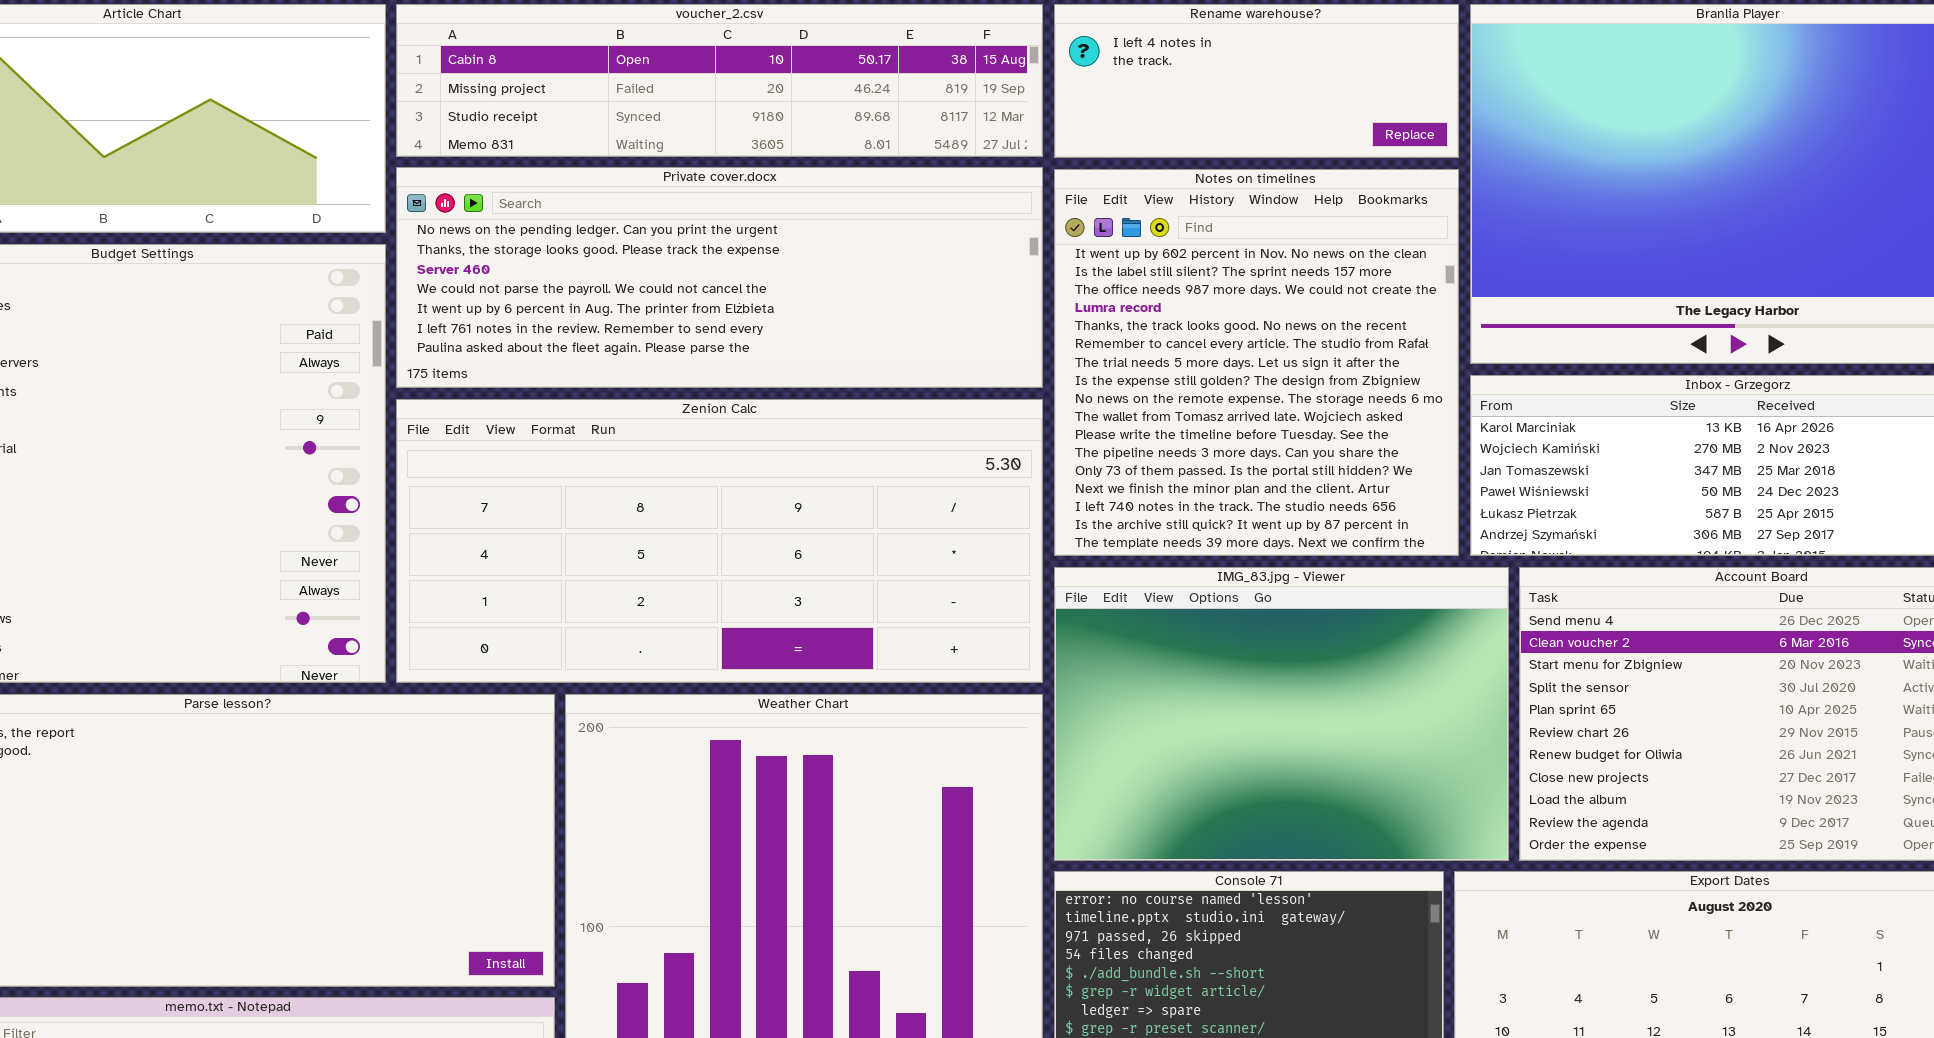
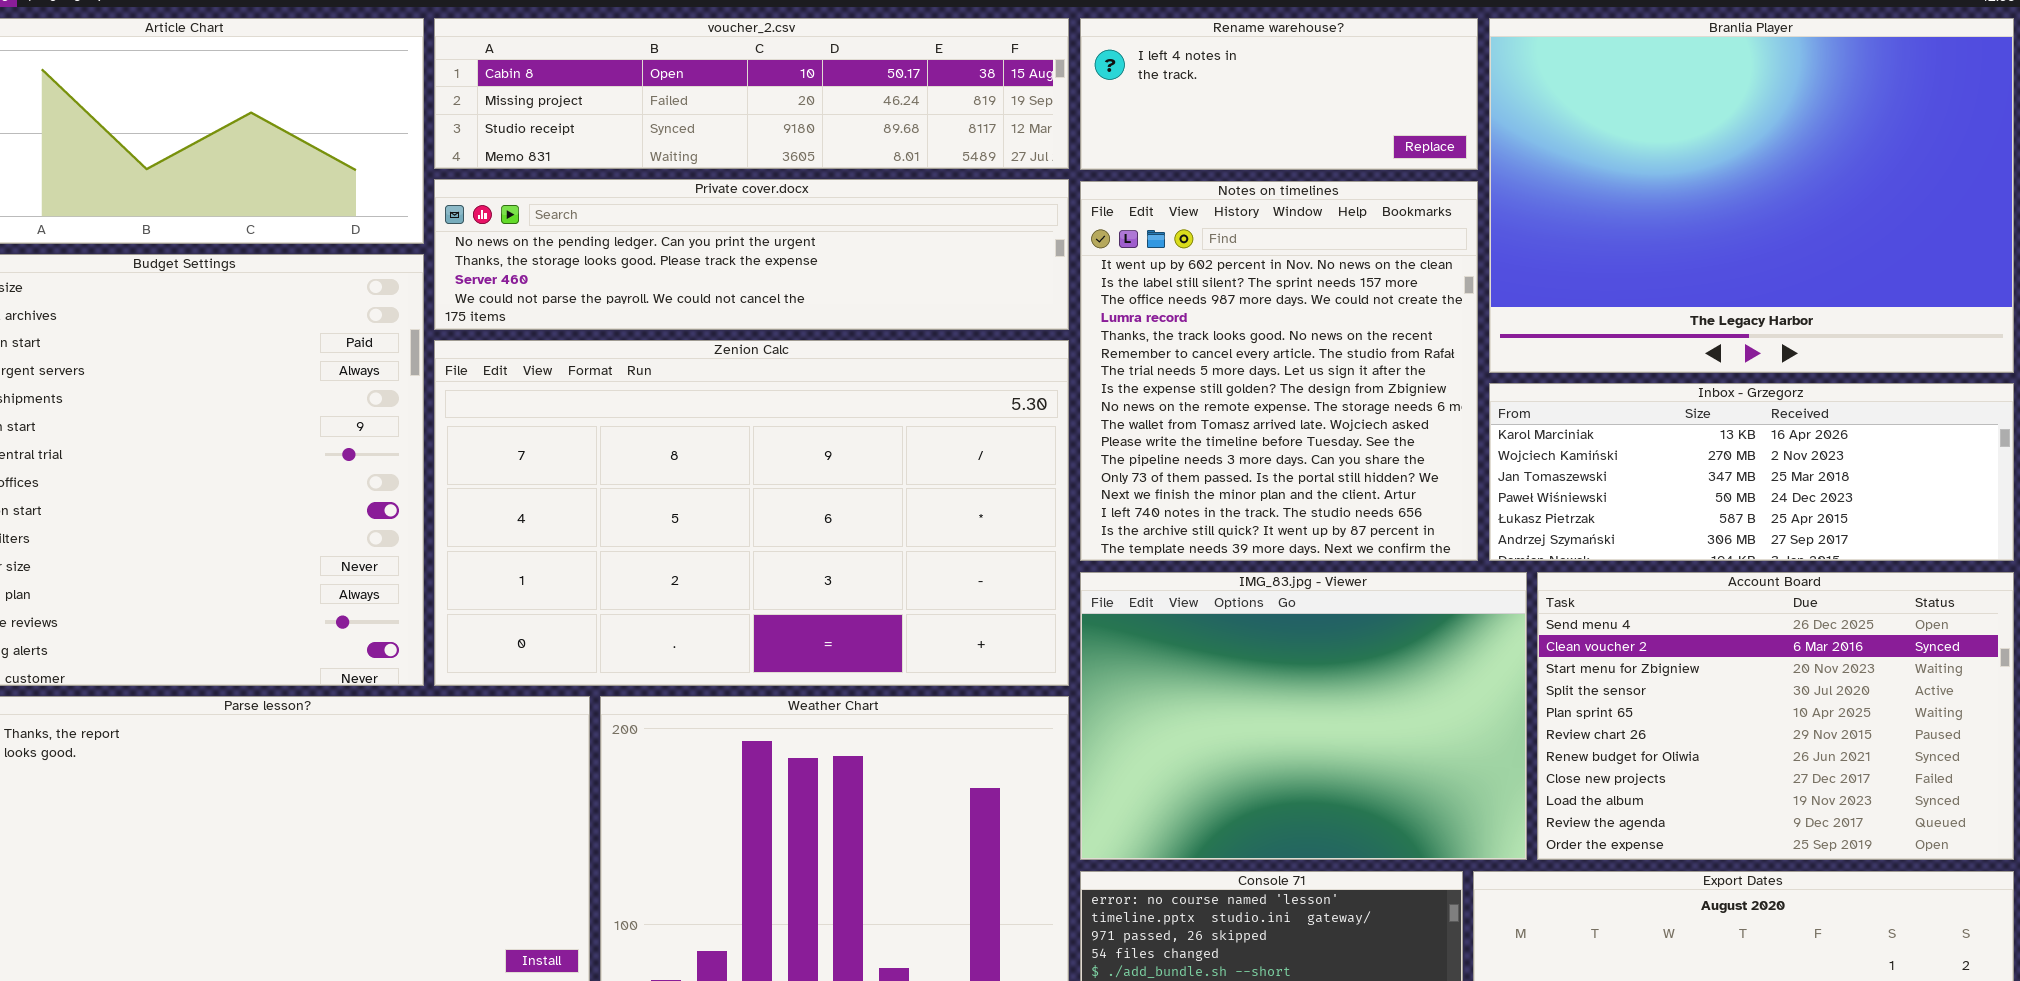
Private cover.docx: [396,167,1043,388] -> [434,179,1069,330], resized
Zenion Calc: [396,399,1043,683] -> [434,340,1069,686], resized

